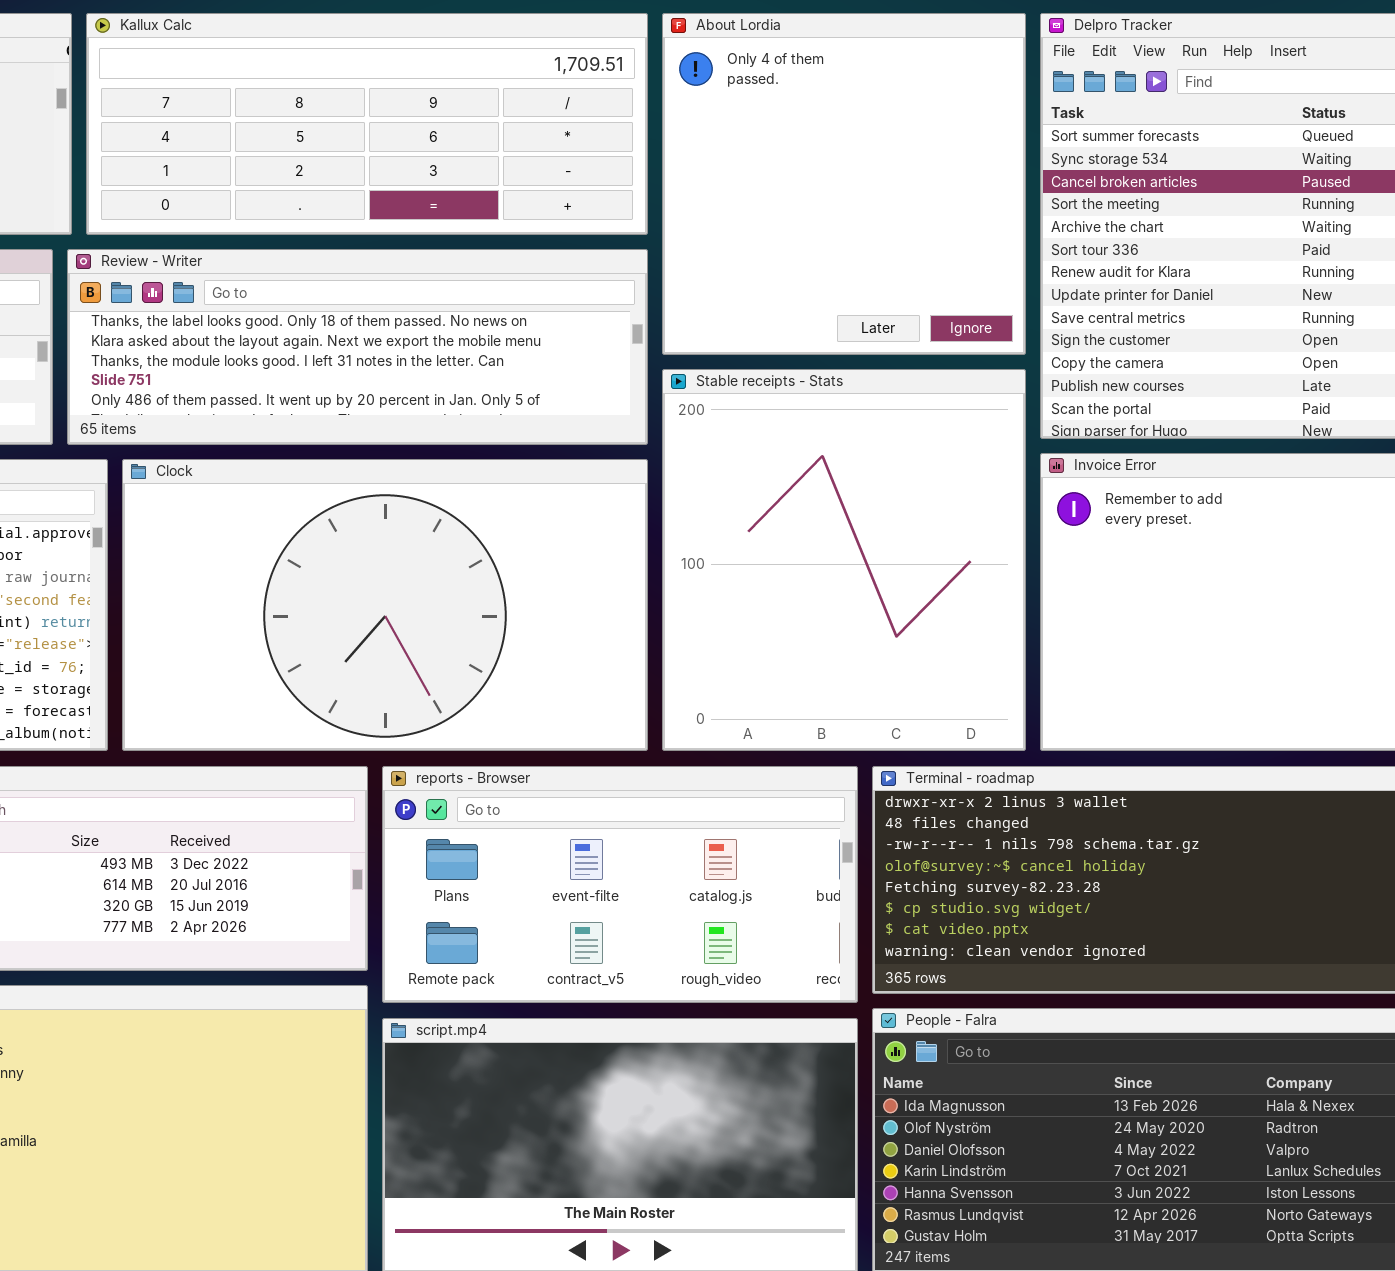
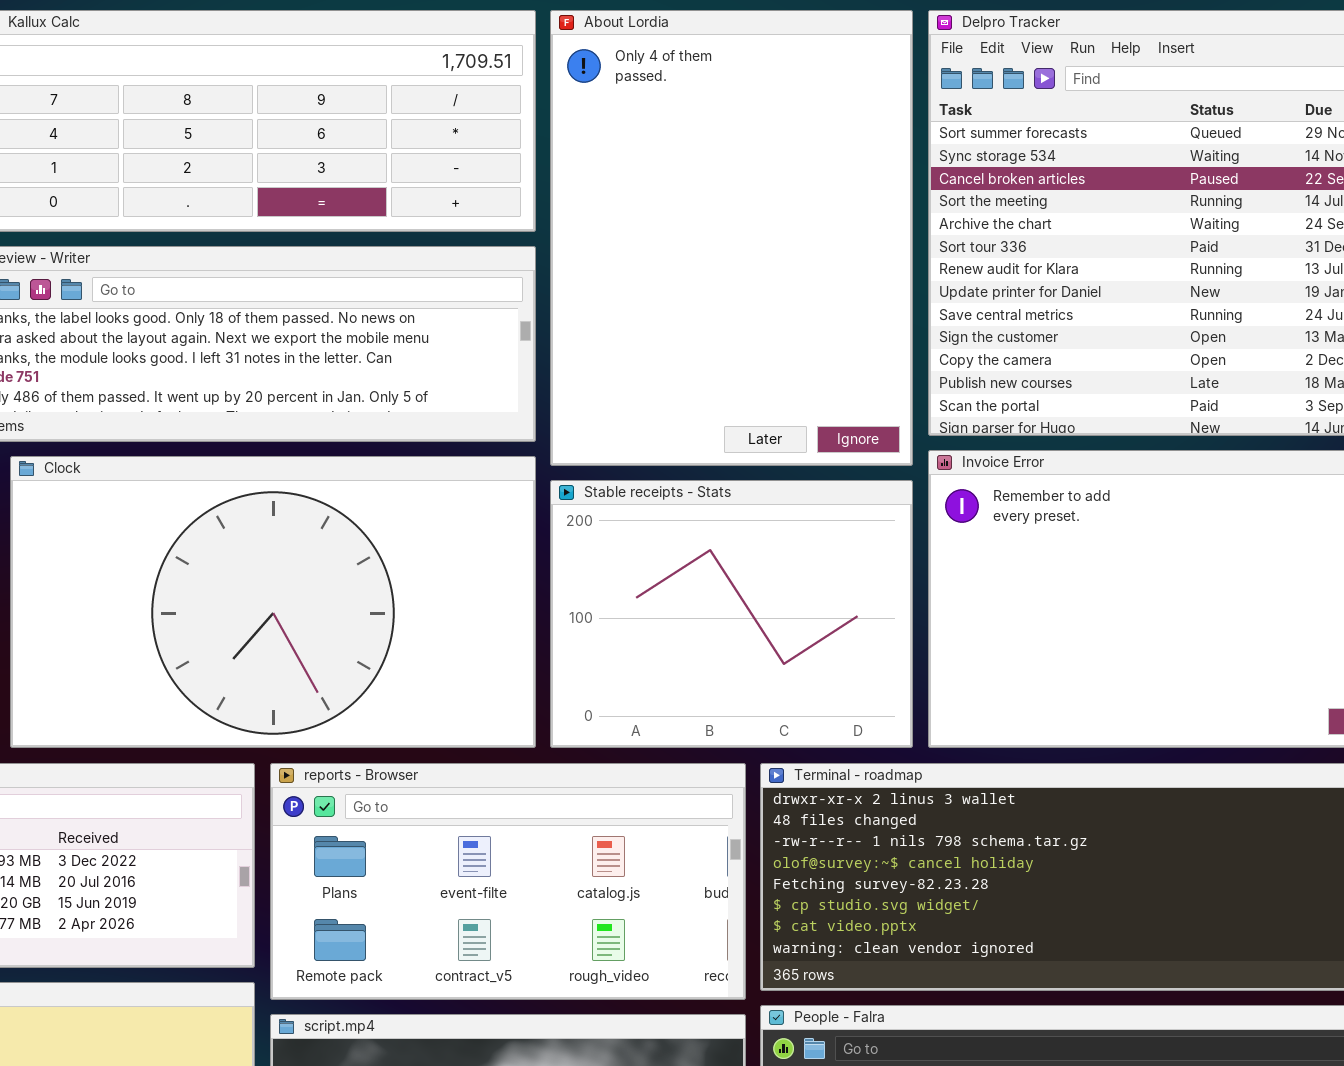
About Lordia: [662,13,1026,355] -> [550,10,913,466], resized
Stable receipts - Stats: [662,369,1026,751] -> [550,480,913,748], resized

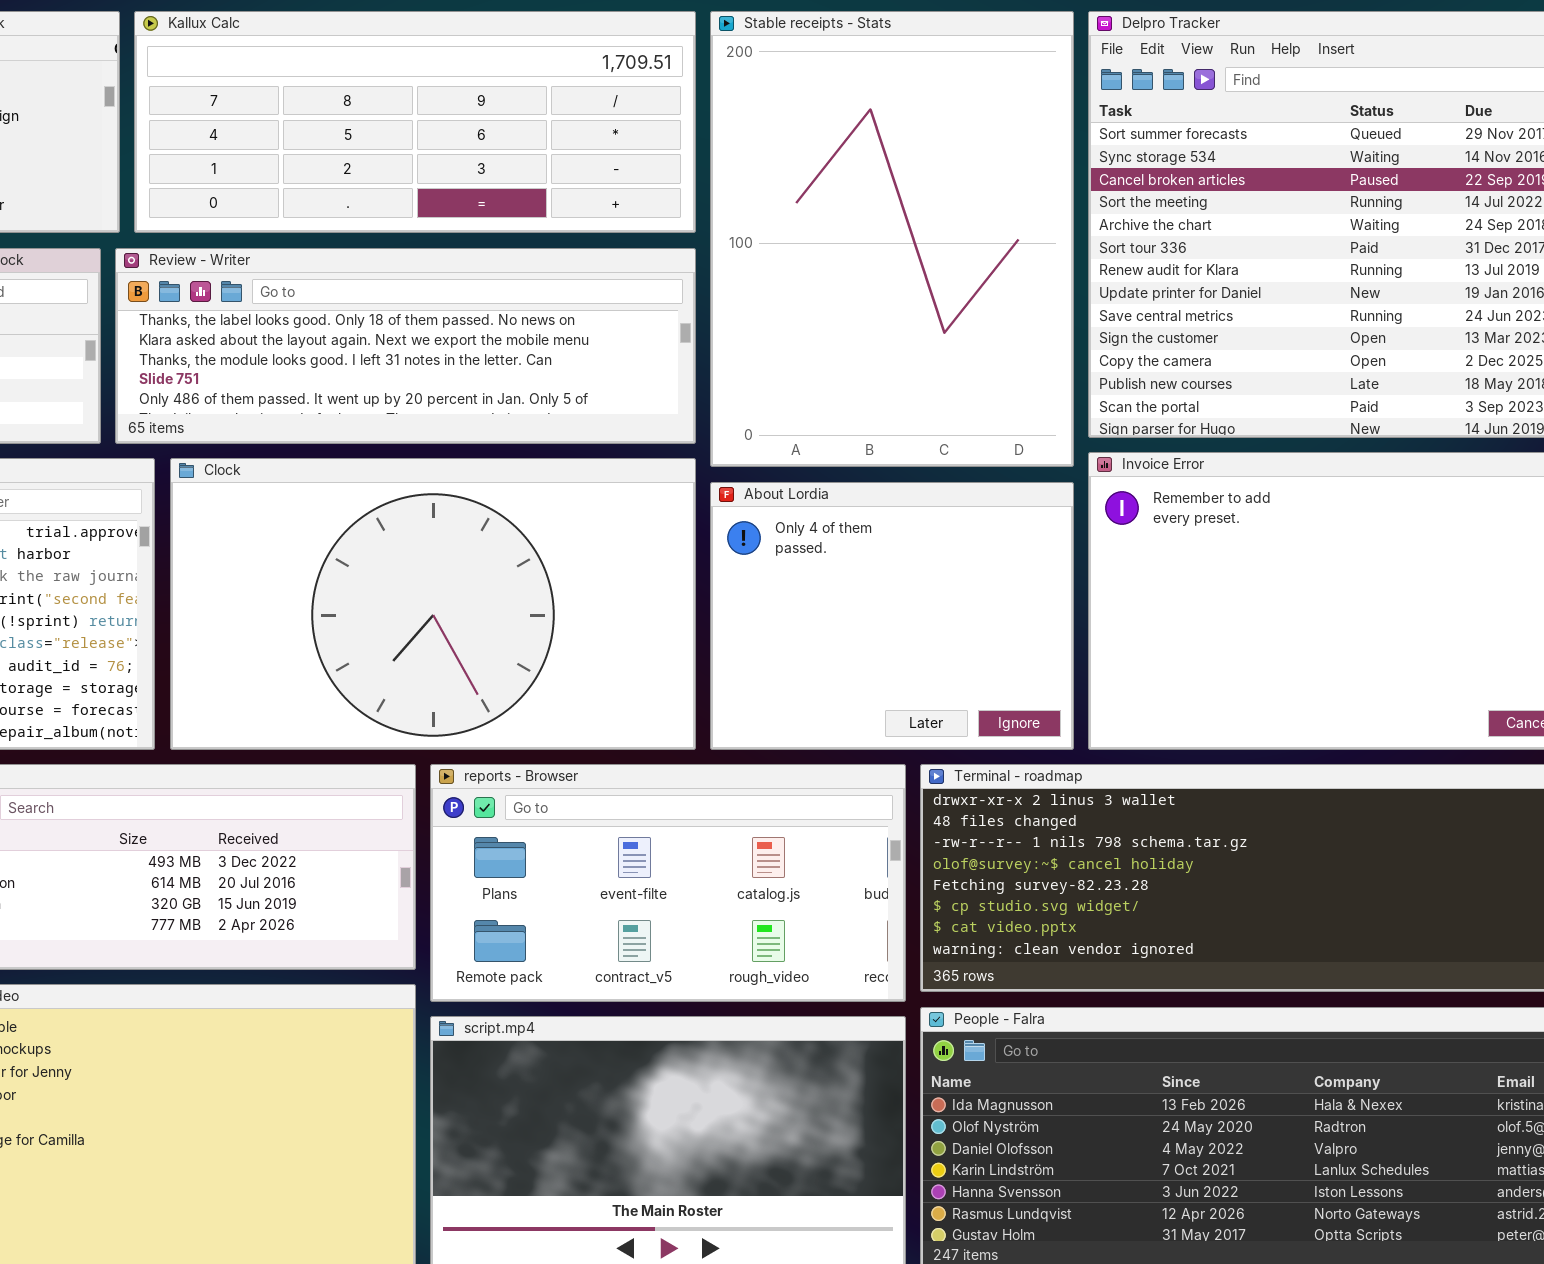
About Lordia: [550,10,913,466] -> [710,482,1074,750], moved, resized
Stable receipts - Stats: [550,480,913,748] -> [710,11,1074,467], moved, resized

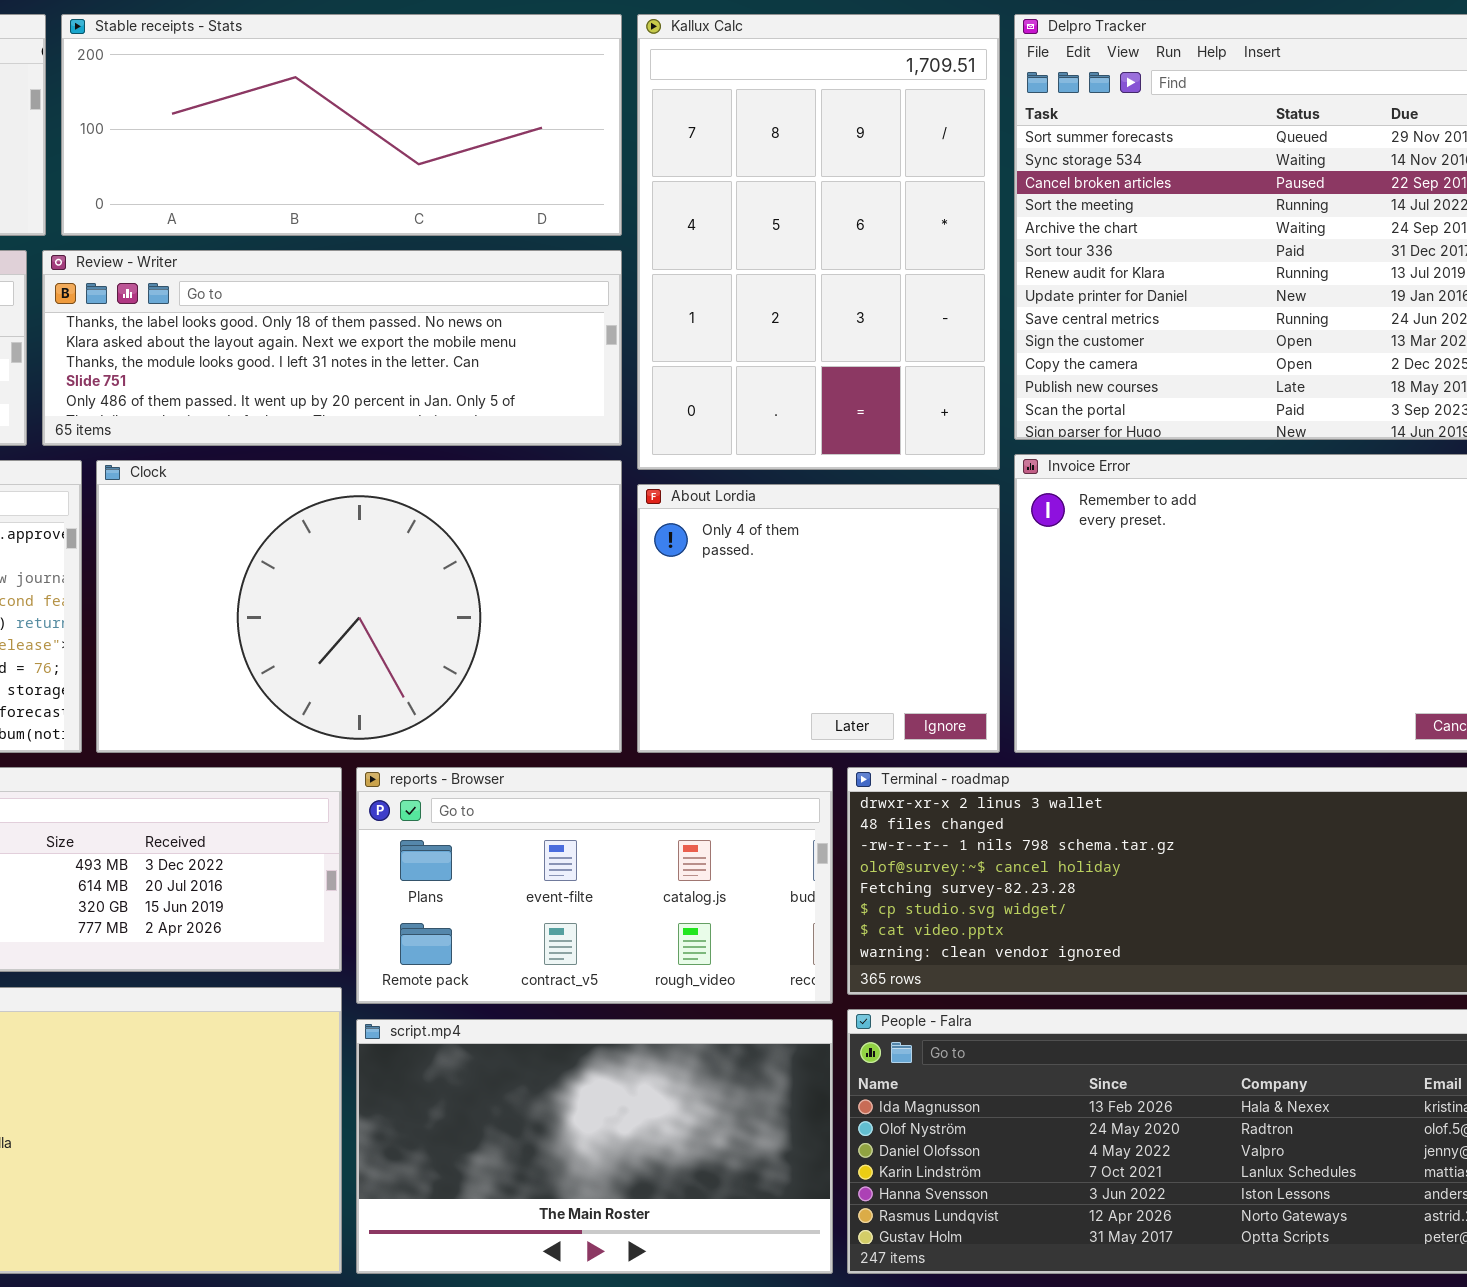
Kallux Calc: [134,11,696,233] -> [637,14,1000,470], moved, resized
Stable receipts - Stats: [710,11,1074,467] -> [61,14,622,236], moved, resized

